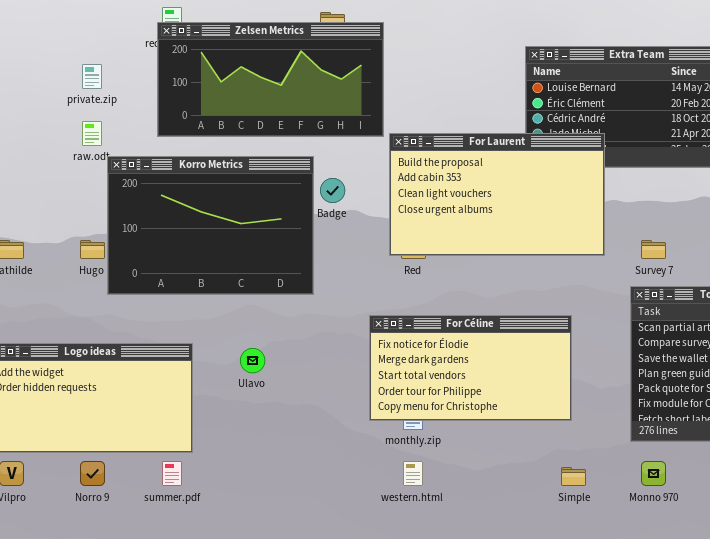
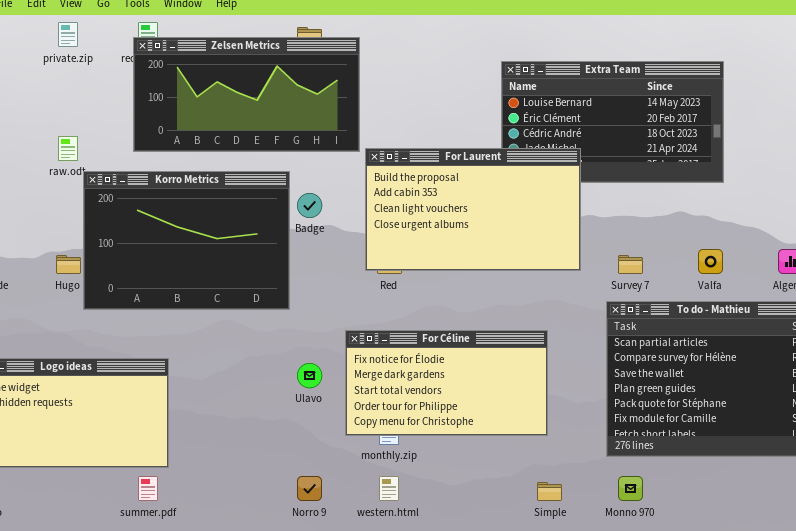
private.zip: [82,64,102,89] -> [58,22,78,47], moved
Ulavo: [240,348,265,373] -> [297,363,322,388], moved
Norro 9: [80,461,105,486] -> [297,476,322,501], moved

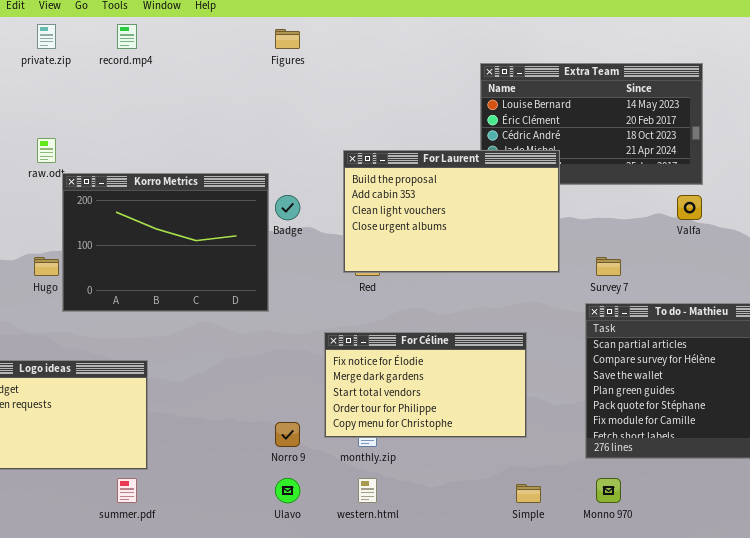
Zelsen Metrics: [133,37,360,152] -> none, closed
Valfa: [698,249,723,274] -> [677,195,702,220], moved
Ulavo: [297,363,322,388] -> [275,478,300,503], moved
Norro 9: [297,476,322,501] -> [275,422,300,447], moved

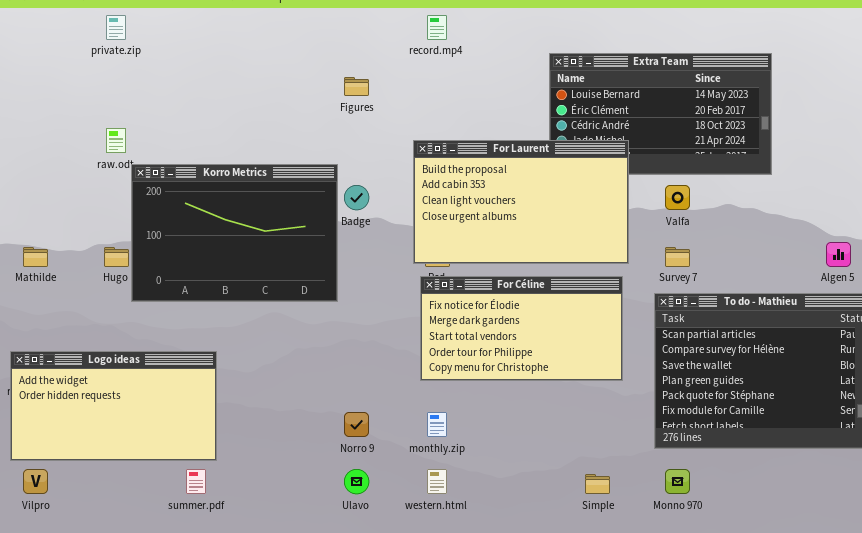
record.mp4: [117,24,137,49] -> [427,15,447,40], moved
Figures: [275,29,300,49] -> [344,77,369,96], moved
Valfa: [677,195,702,220] -> [665,185,690,210], moved
For Céline: [324,332,527,438] -> [420,276,623,381], moved

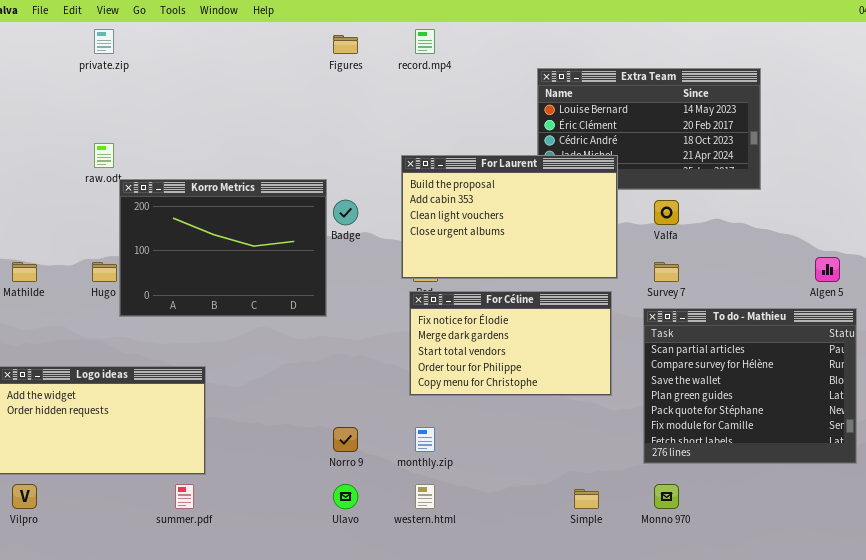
Figures: [344,77,369,96] -> [333,35,358,54], moved

